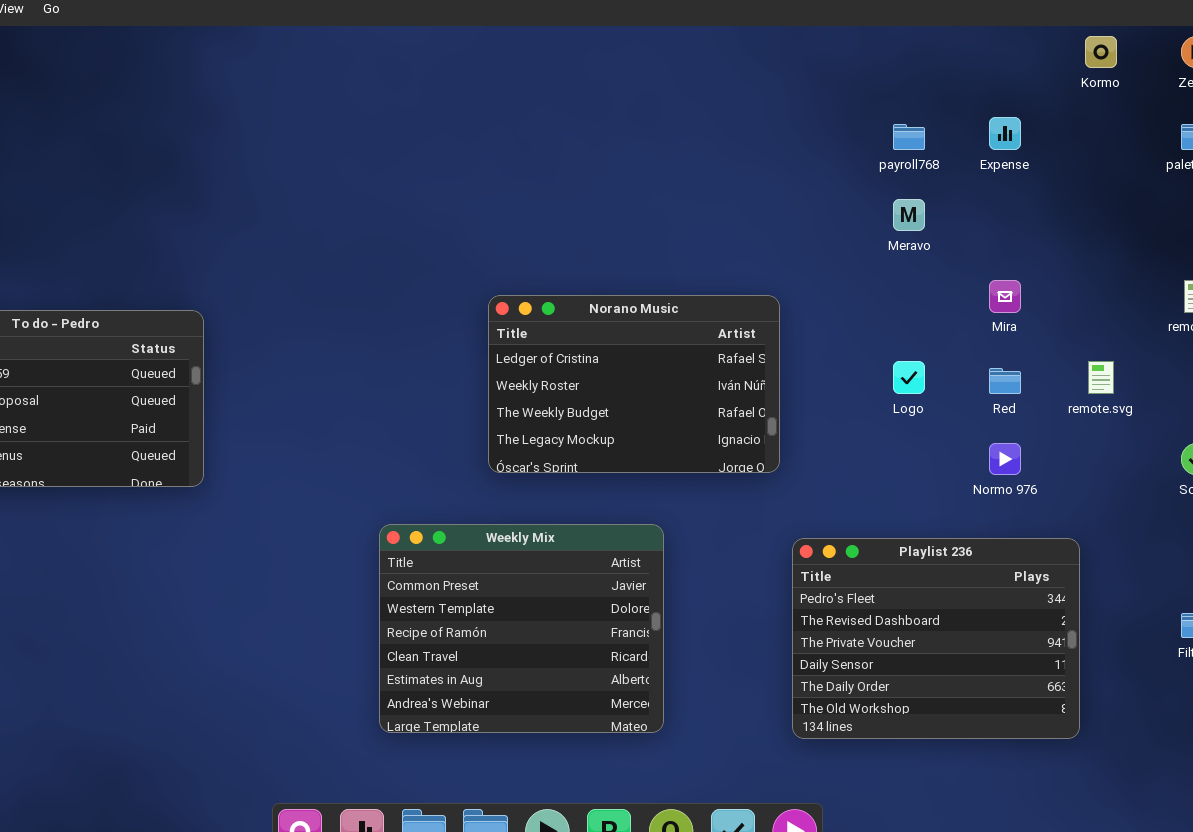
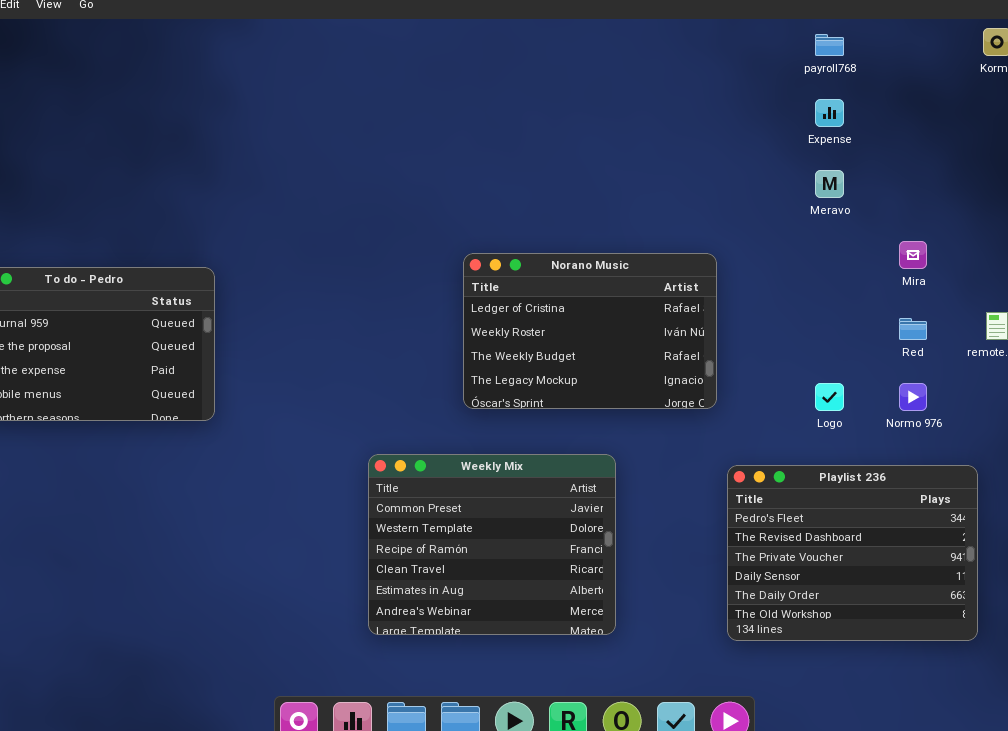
Expense: [989,117,1021,150] -> [815,99,844,127], moved
payroll768: [893,124,925,150] -> [815,34,844,56], moved
Logo: [893,361,925,394] -> [815,383,844,411], moved

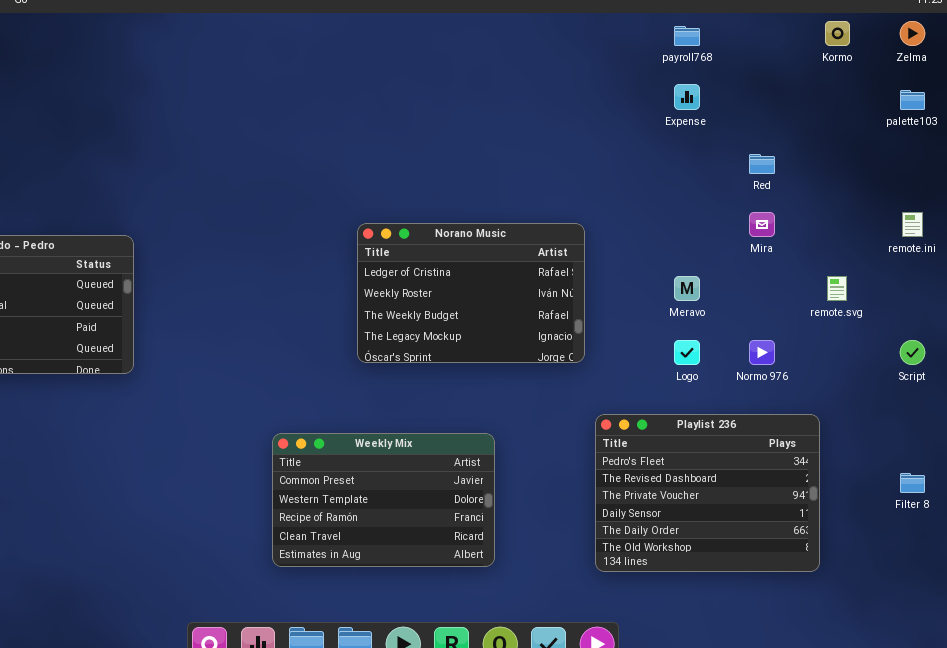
Meravo: [815,170,844,198] -> [674,276,700,301], moved
Red: [899,318,927,340] -> [749,154,775,174], moved
Weekly Mix: [368,454,616,635] -> [272,433,495,567], resized

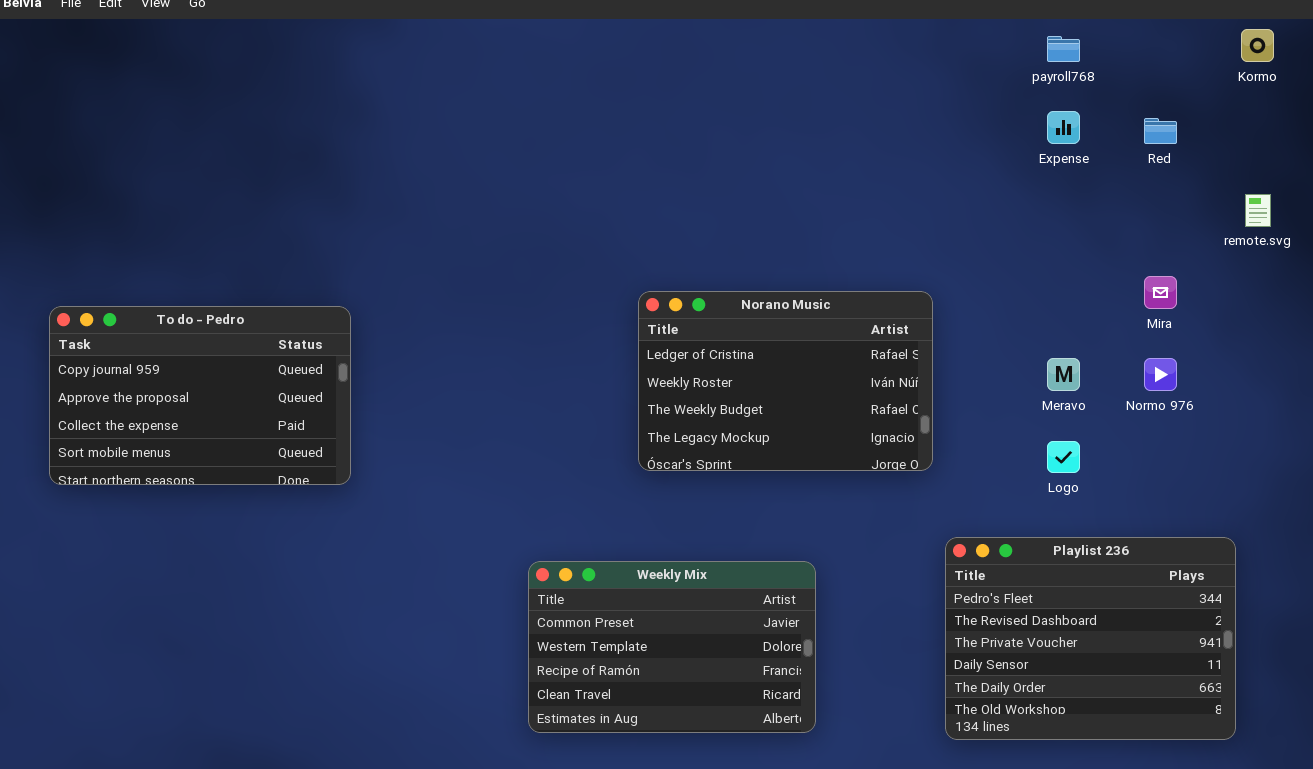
Red: [749,154,775,174] -> [1144,118,1177,144], moved
remote.svg: [827,276,847,301] -> [1245,194,1271,227], moved
Normo 976: [749,340,775,365] -> [1144,358,1177,391], moved

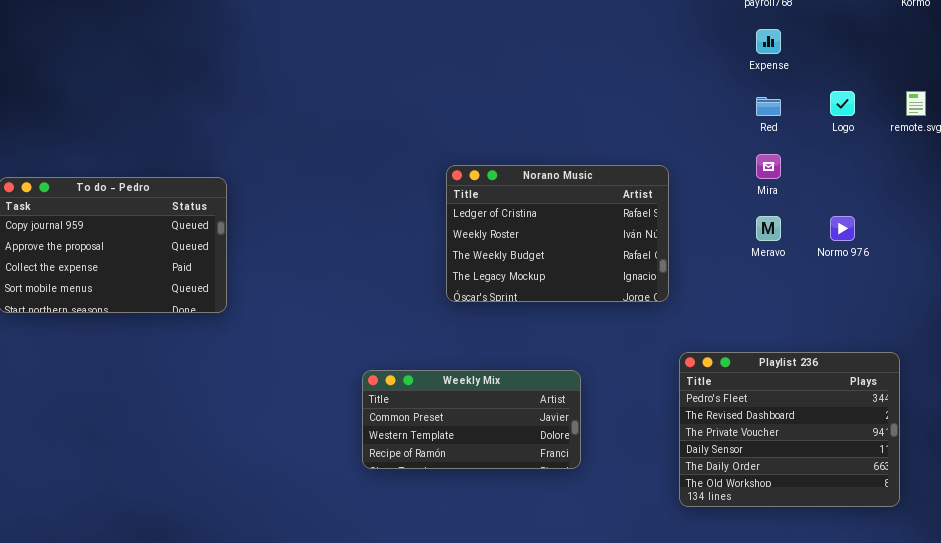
Red: [1144,118,1177,144] -> [756,97,781,116], moved
Mira: [1144,276,1177,309] -> [756,154,781,179], moved
Logo: [1047,441,1080,473] -> [830,91,855,116], moved
Weekly Mix: [528,561,816,733] -> [362,370,581,469], resized

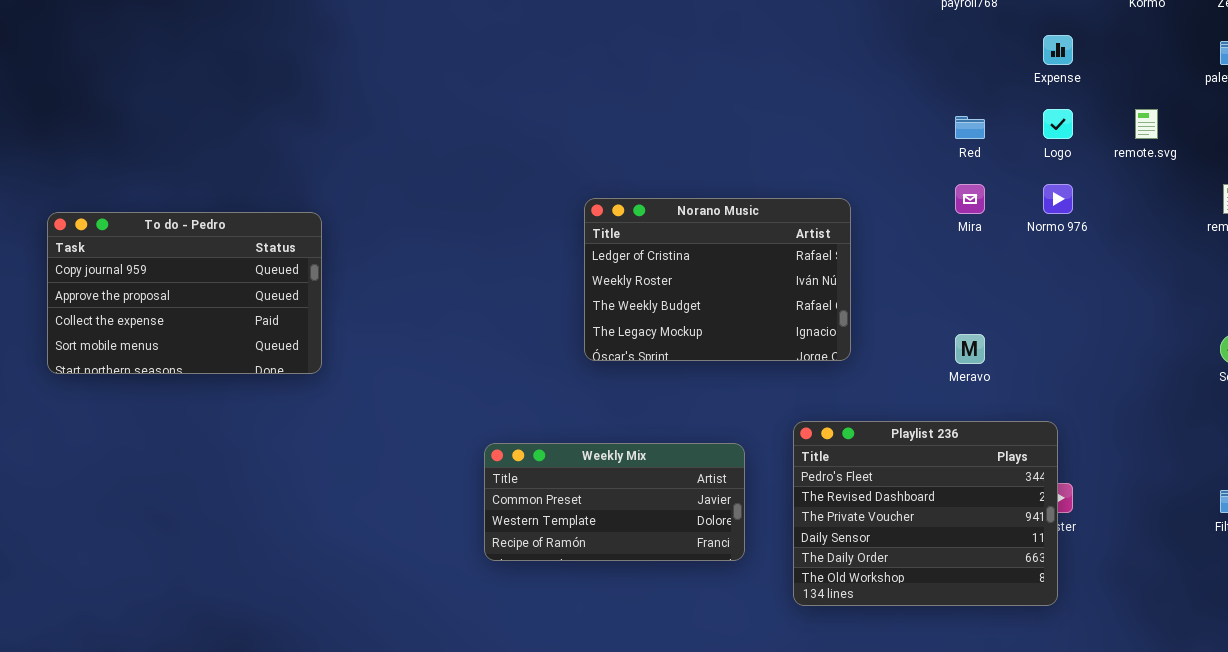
Expense: [756,29,781,54] -> [1043,35,1073,65], moved
Meravo: [756,216,781,241] -> [955,334,985,364], moved
Normo 976: [830,216,855,241] -> [1043,184,1073,214], moved
Playlist 236: [679,352,900,507] -> [793,421,1058,606], moved

